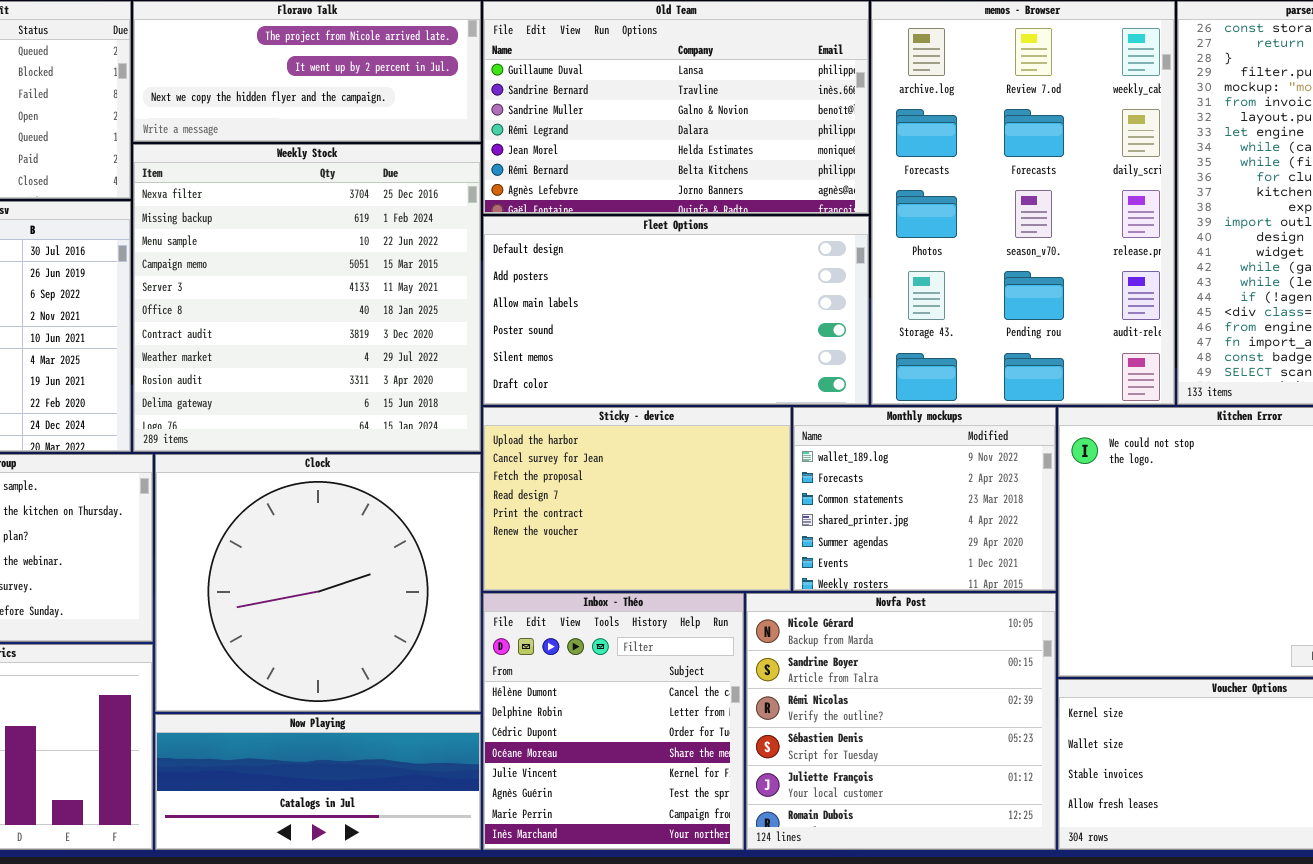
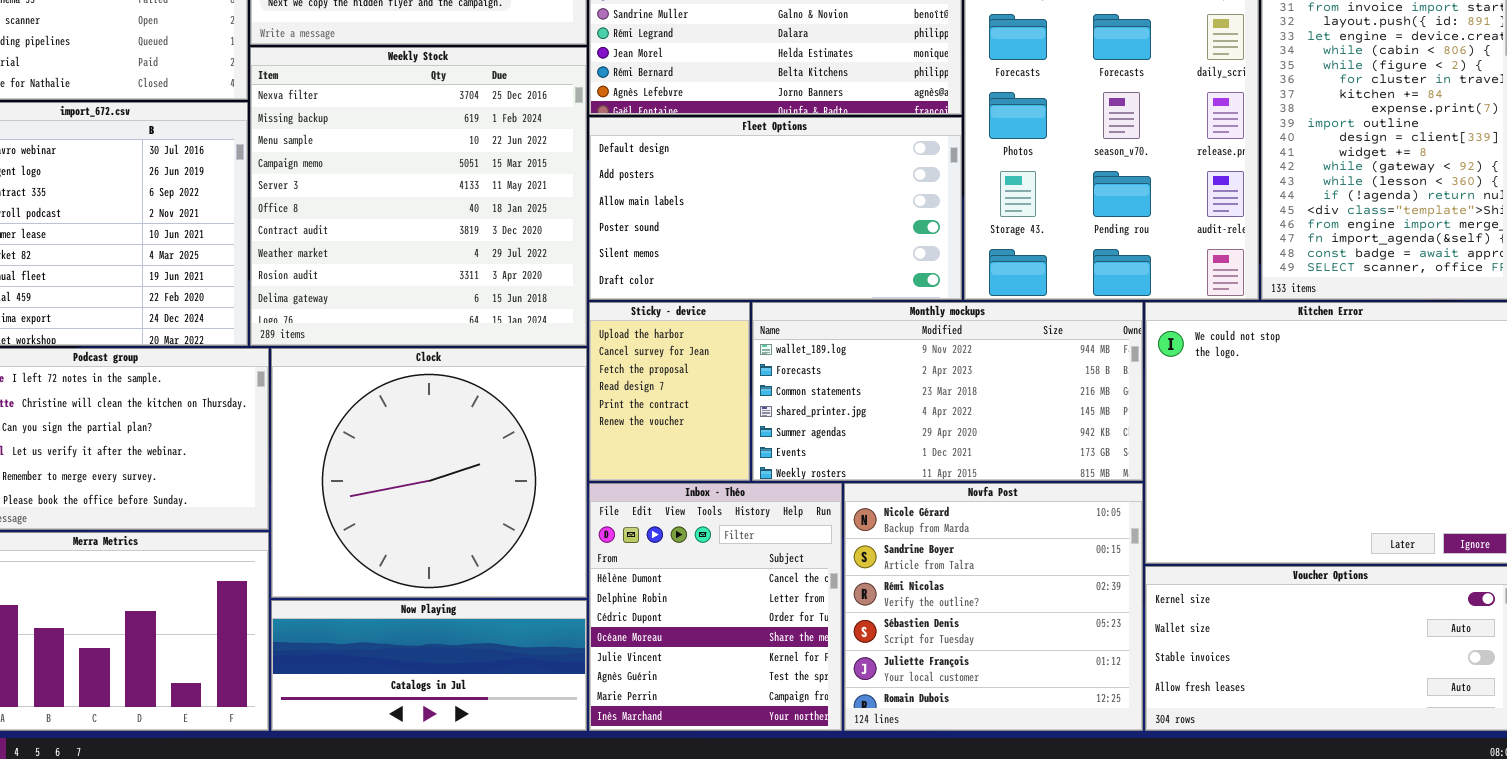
Sticky - device: [483,407,791,591] -> [589,302,750,481], resized
Monthly mockups: [793,407,1056,591] -> [752,302,1143,481], resized

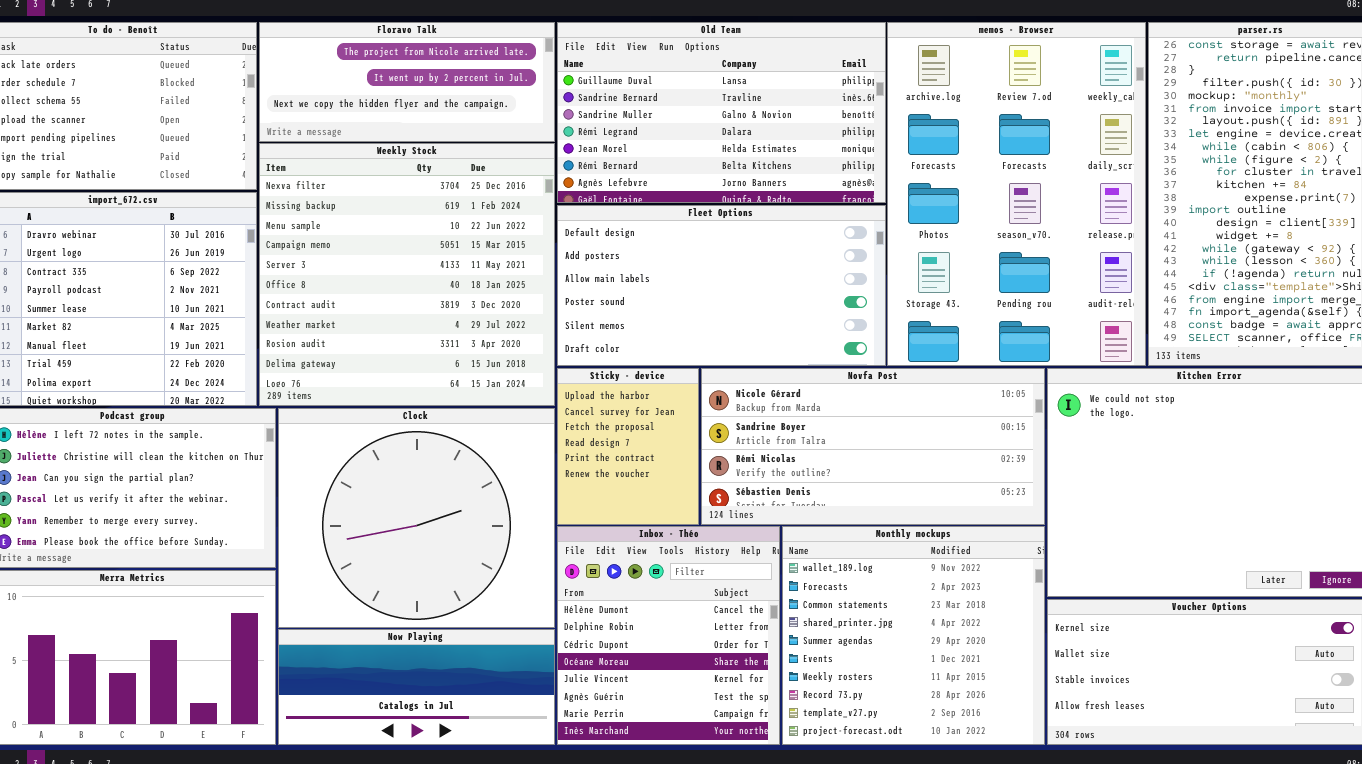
Monthly mockups: [752,302,1143,481] -> [782,526,1045,745], moved, resized
Novfa Post: [844,483,1143,731] -> [701,368,1045,525], moved, resized

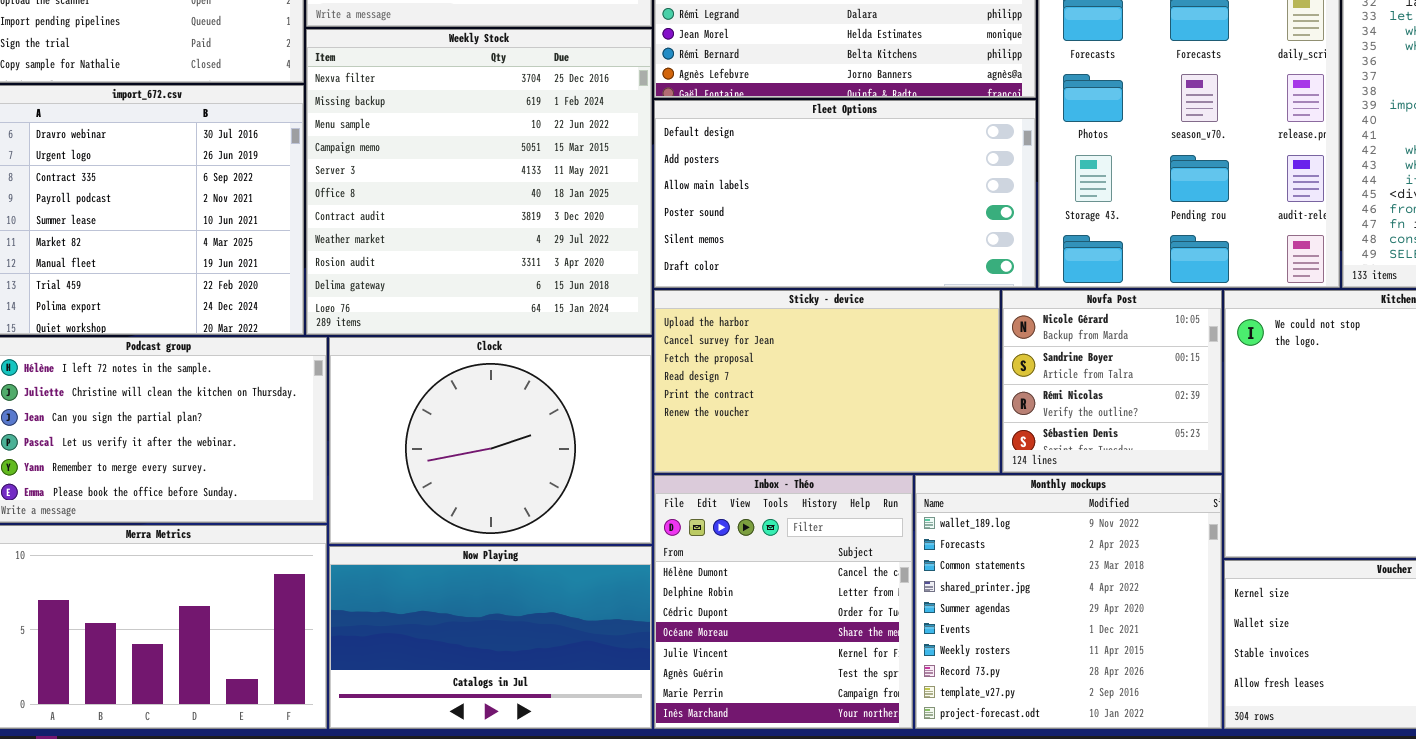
Sticky - device: [557,368,699,525] -> [654,290,1000,473], resized
Novfa Post: [701,368,1045,525] -> [1002,290,1222,473], resized
Clock: [278,408,555,628] -> [329,337,652,544], resized
Now Playing: [278,629,555,745] -> [329,546,652,729], resized

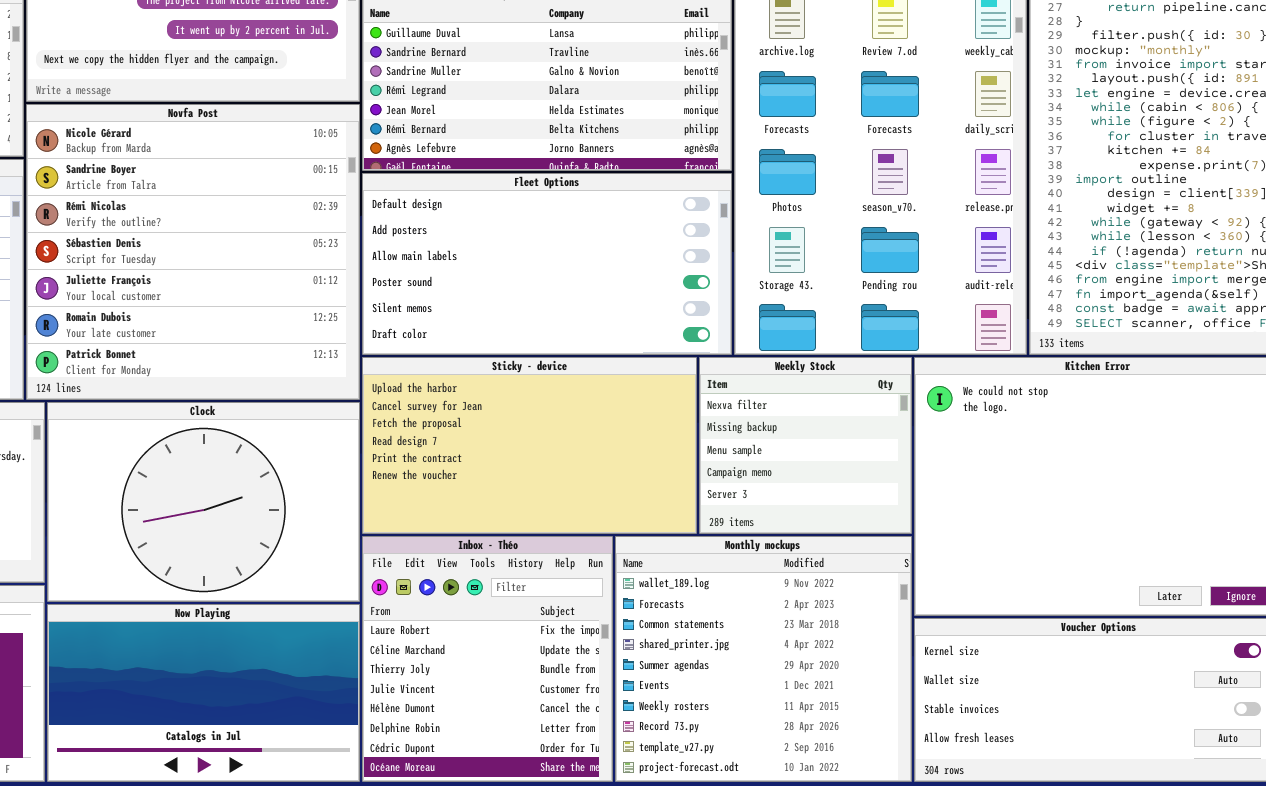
Weekly Stock: [306,29,652,335] -> [699,357,912,534], moved, resized
Novfa Post: [1002,290,1222,473] -> [26,104,360,400], moved, resized
Inbox - Théo: [654,475,913,729] -> [362,536,613,782], scrolled up 4 rows

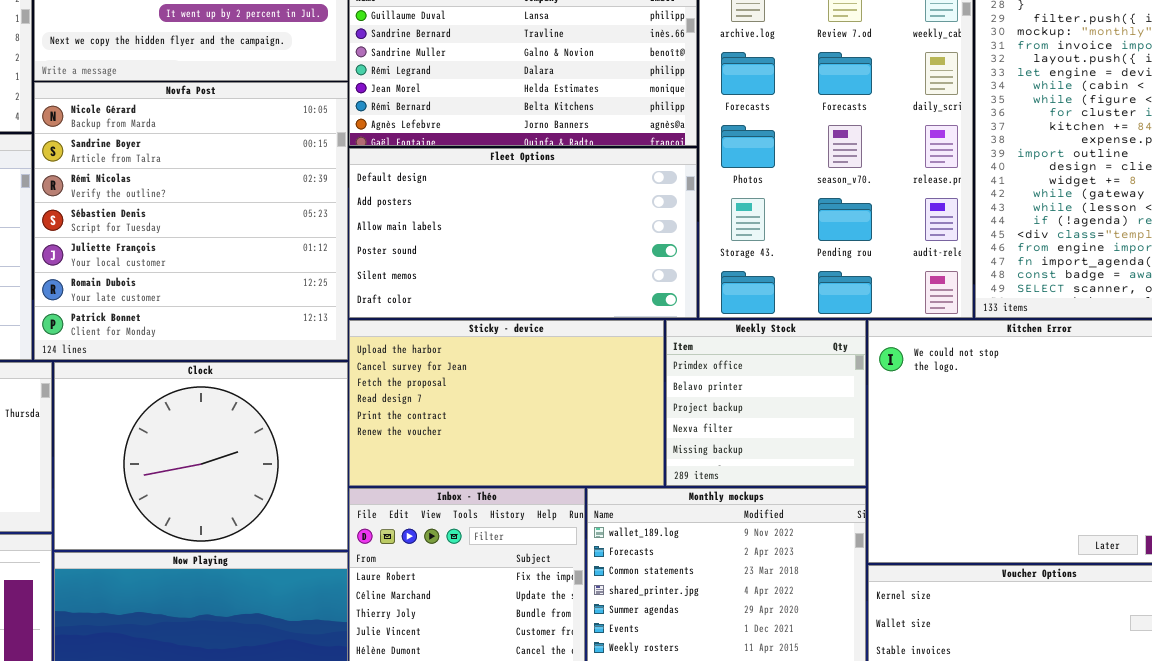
Weekly Stock: [699,357,912,534] -> [666,320,866,486], scrolled up 3 rows

